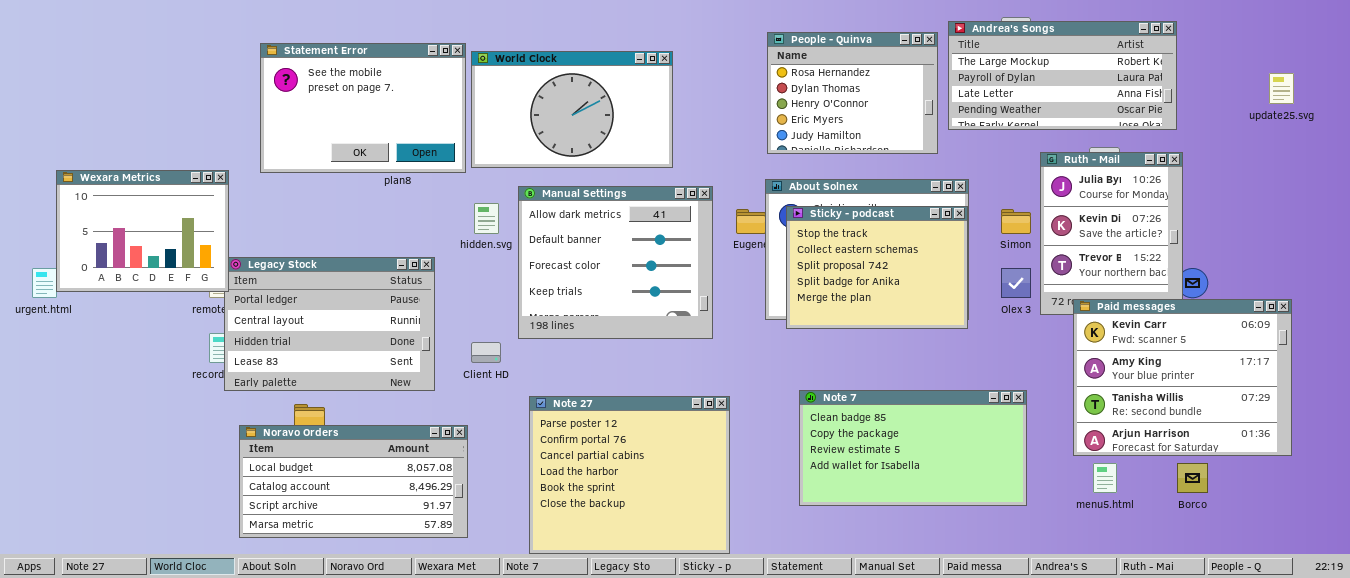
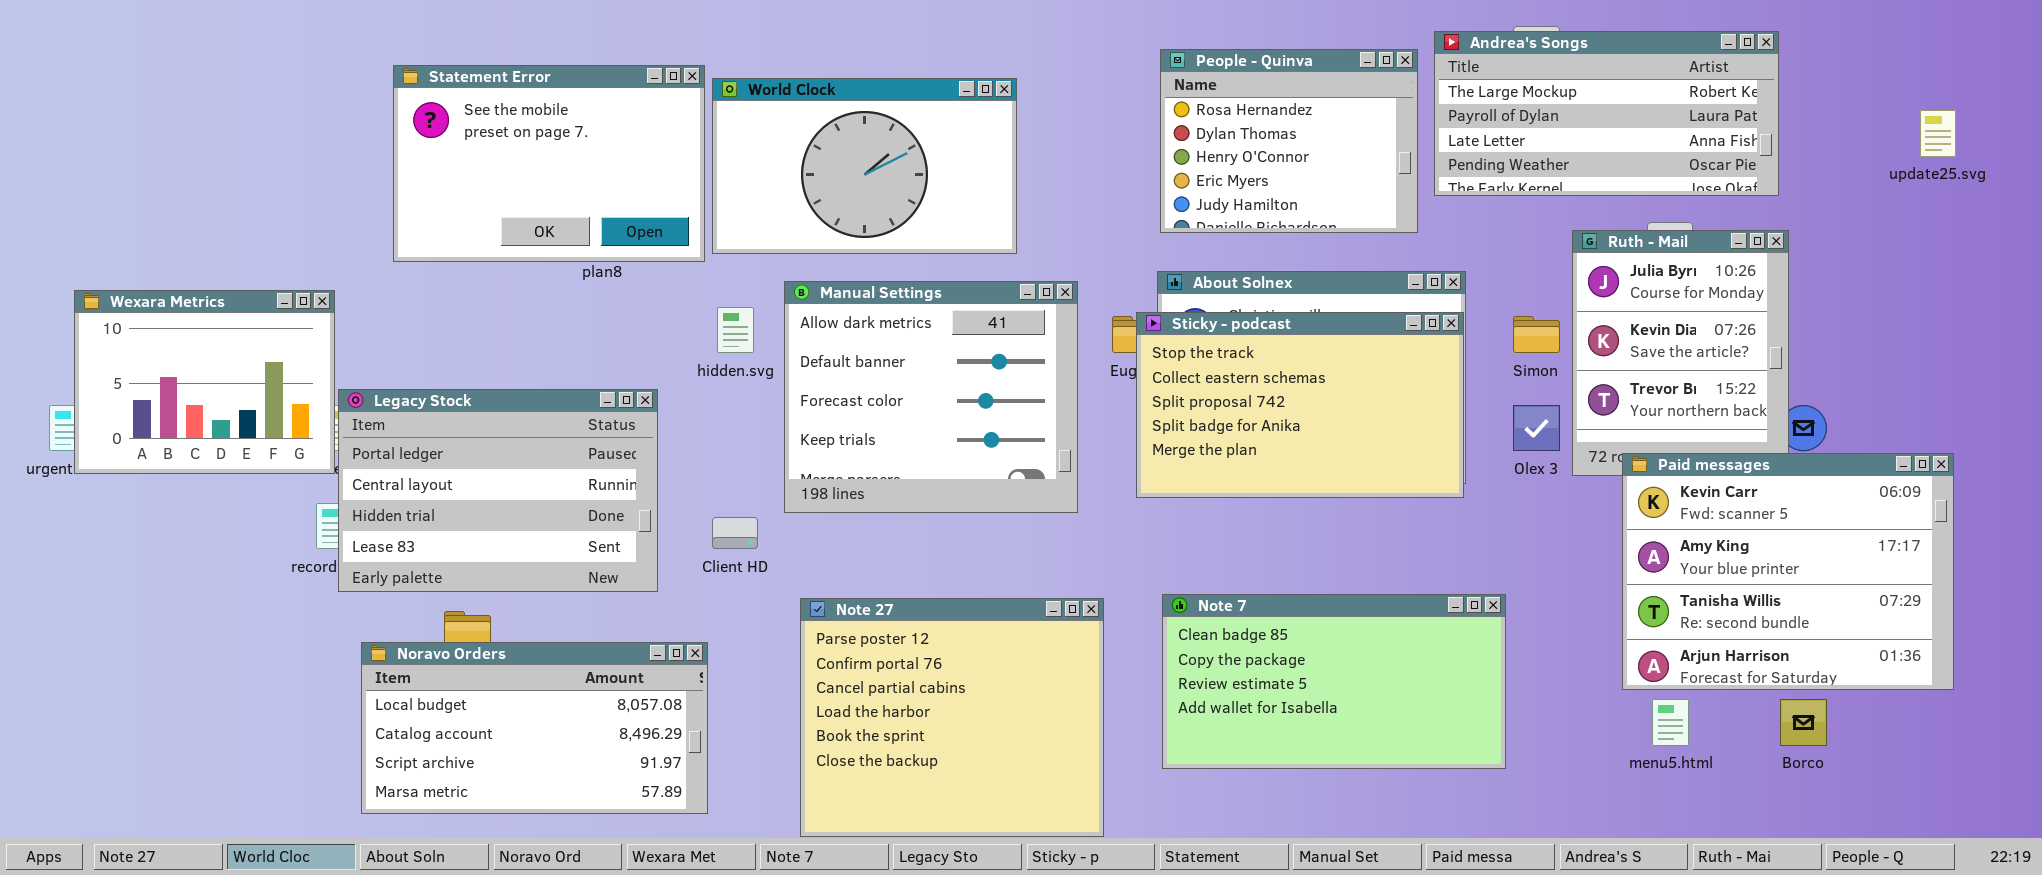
Wexara Metrics: [56,170,229,292] -> [74,290,335,474], moved
Sticky - podcast: [786,206,968,329] -> [1136,312,1464,498], resized
Note 7: [799,390,1027,506] -> [1162,594,1506,769], moved

